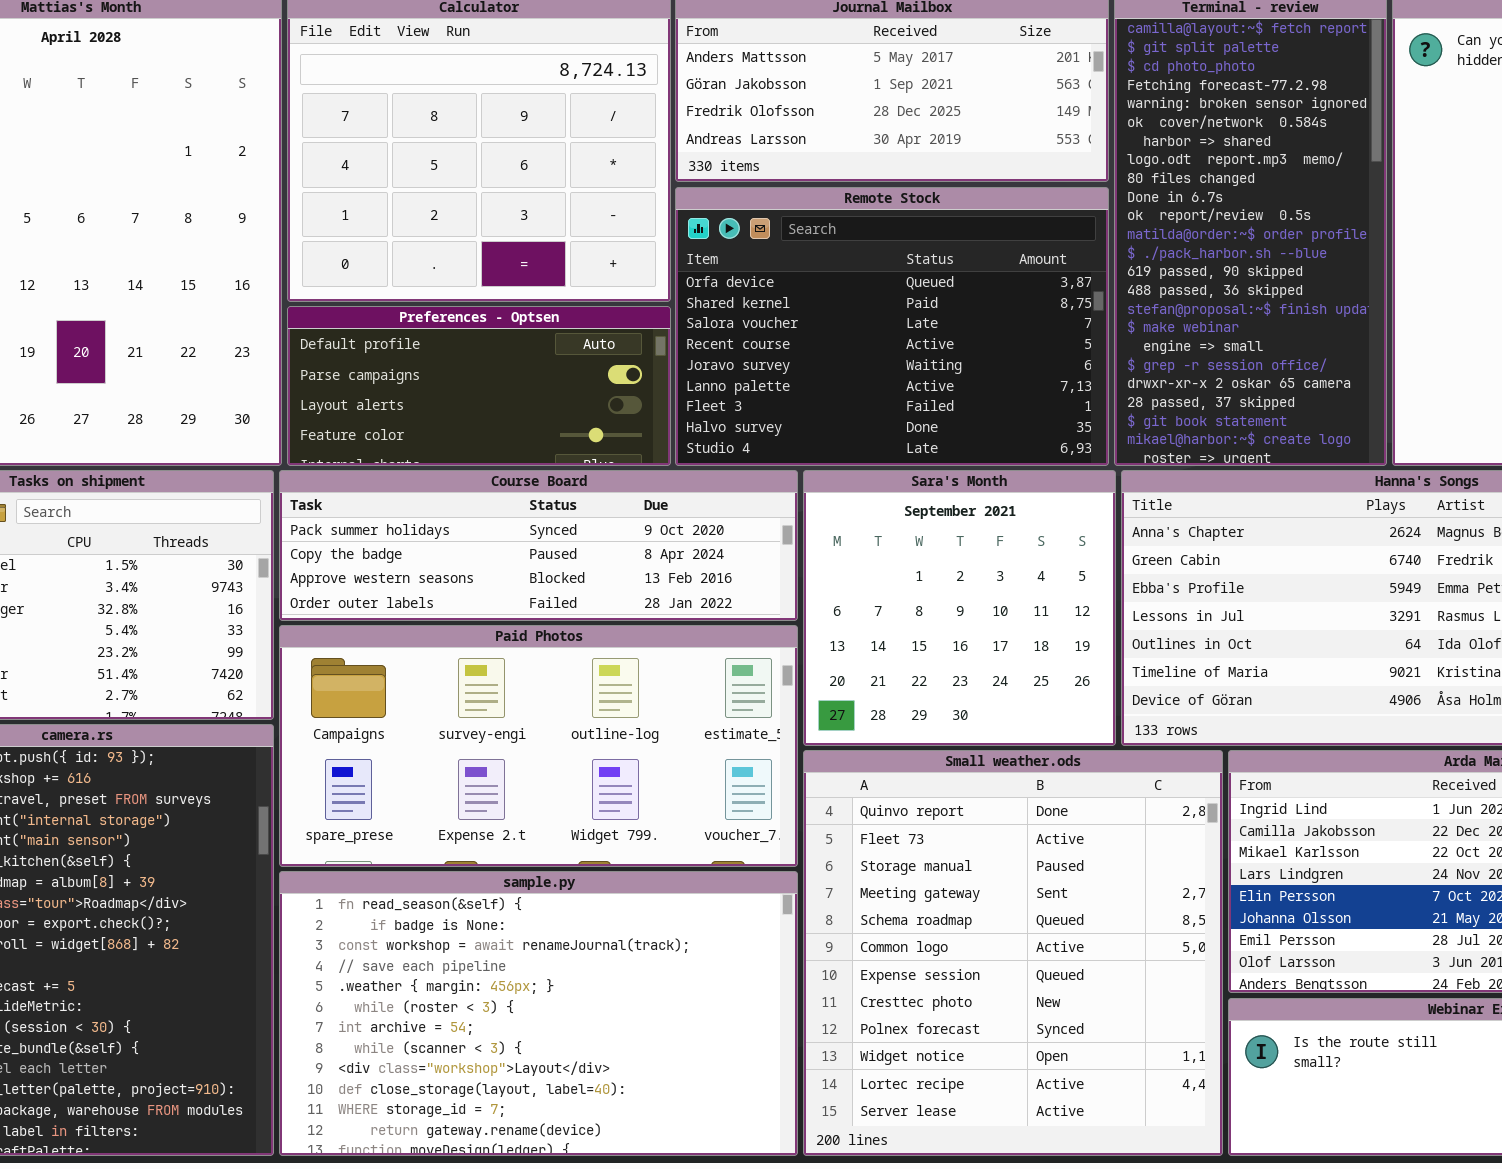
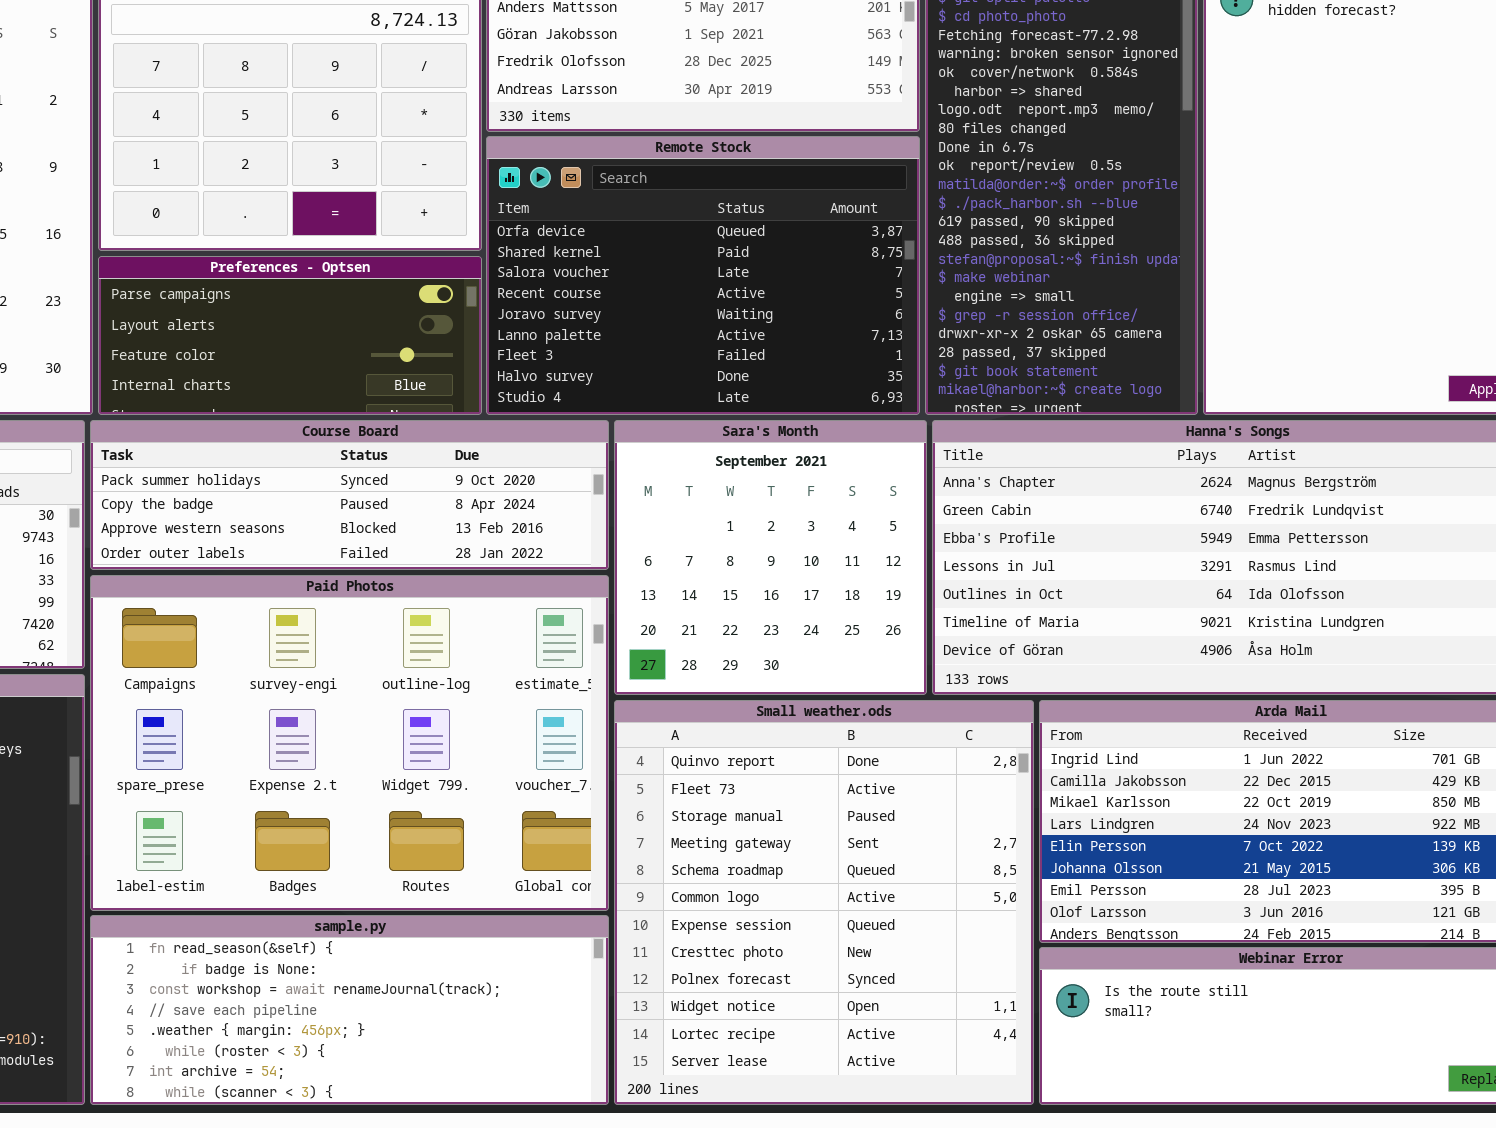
Preferences - Optsen: [287,306,671,466] -> [98,256,482,415], scrolled down 1 row
Paid Photos: [279,625,798,867] -> [90,575,609,911], resized
sample.py: [279,871,798,1156] -> [90,915,609,1105], resized

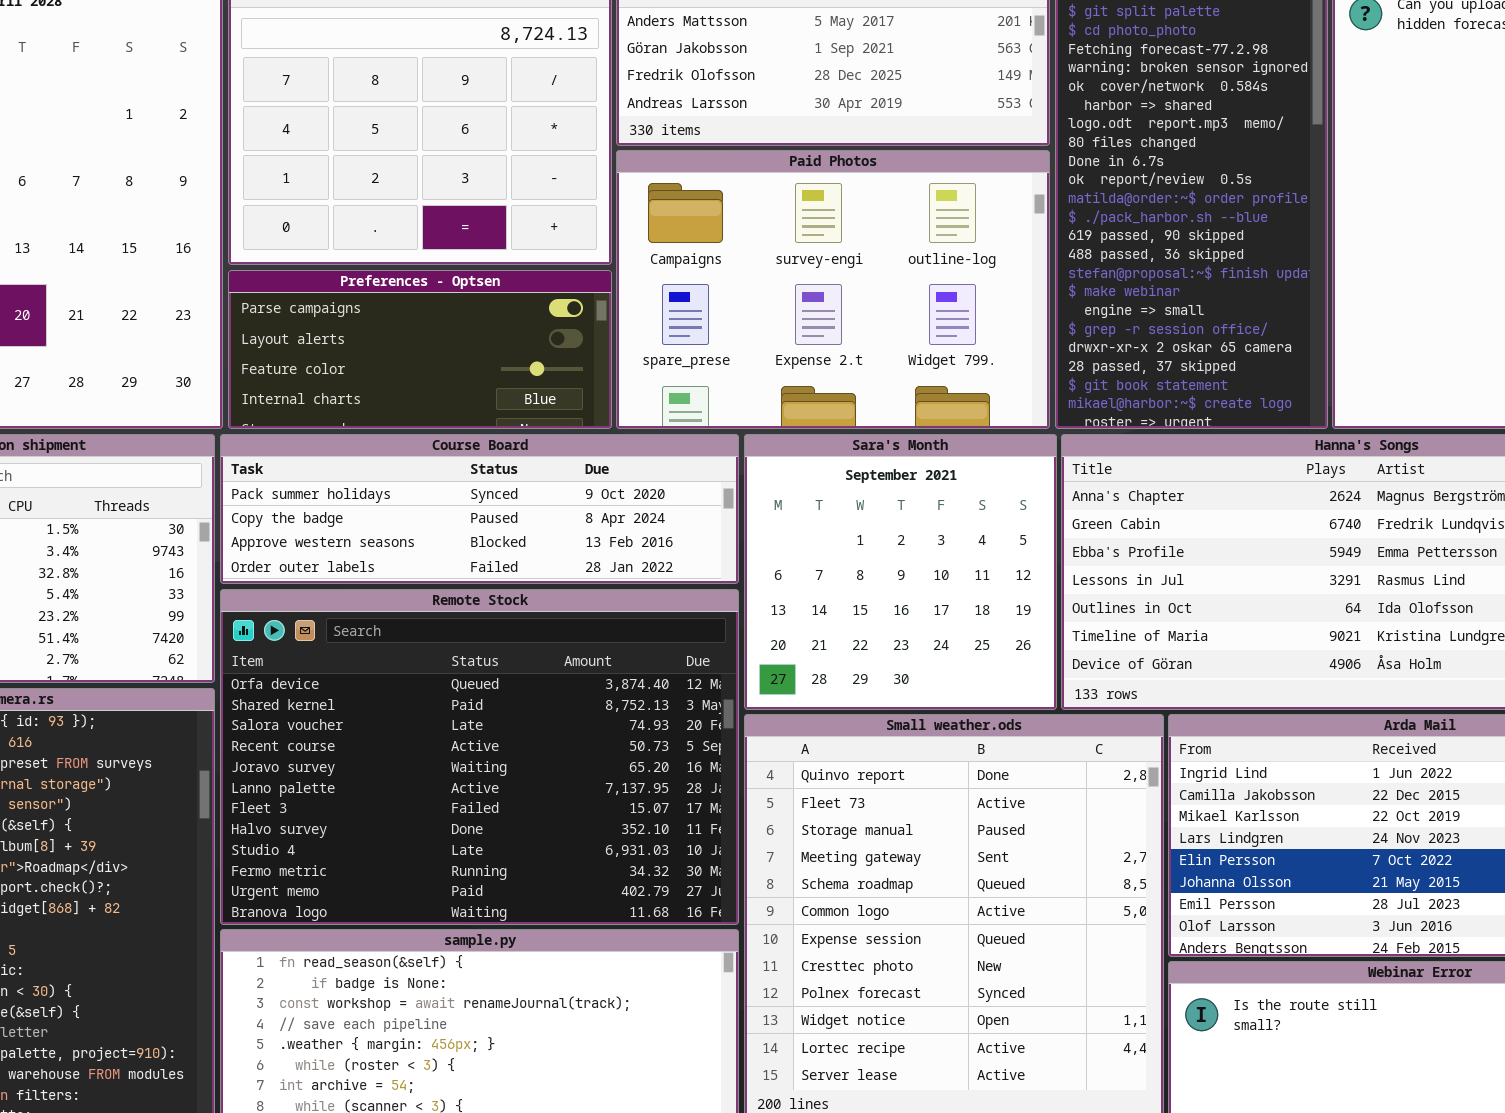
Remote Stock: [486,136,920,415] -> [220,589,739,925], moved, resized
Paid Photos: [90,575,609,911] -> [616,150,1050,429], moved, resized

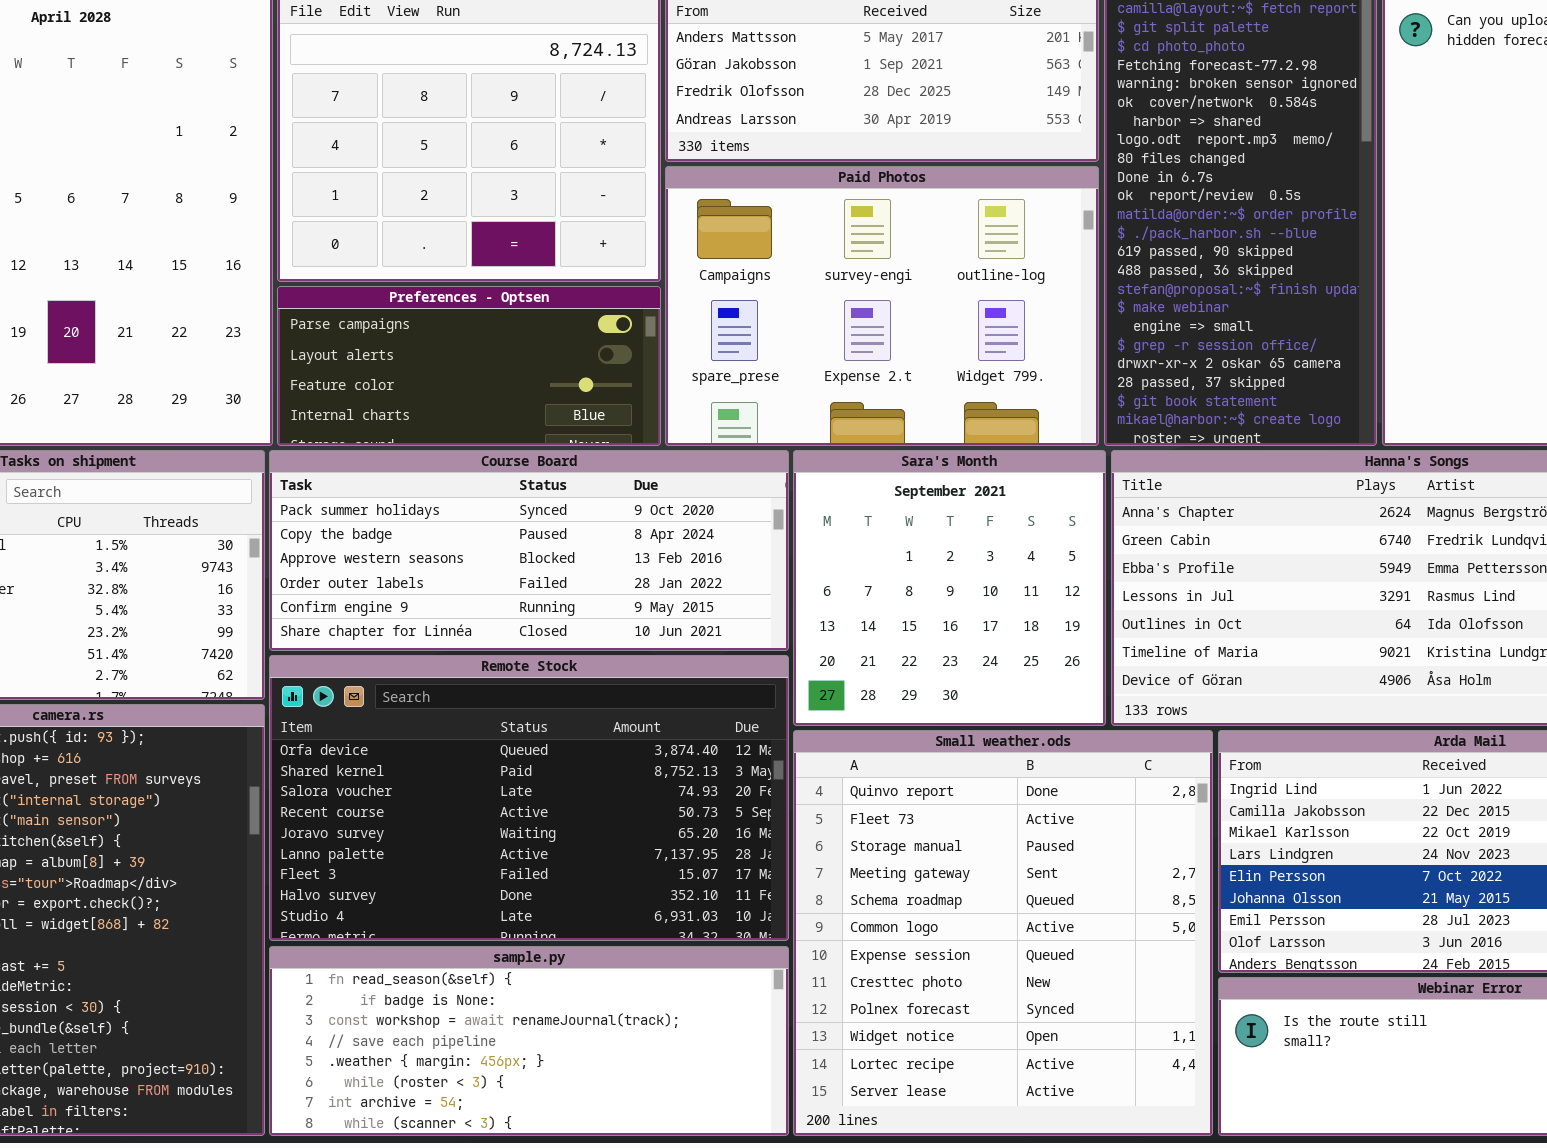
Course Board: [220,434,739,584] -> [269,450,789,651], resized
Remote Stock: [220,589,739,925] -> [269,655,789,941], resized

